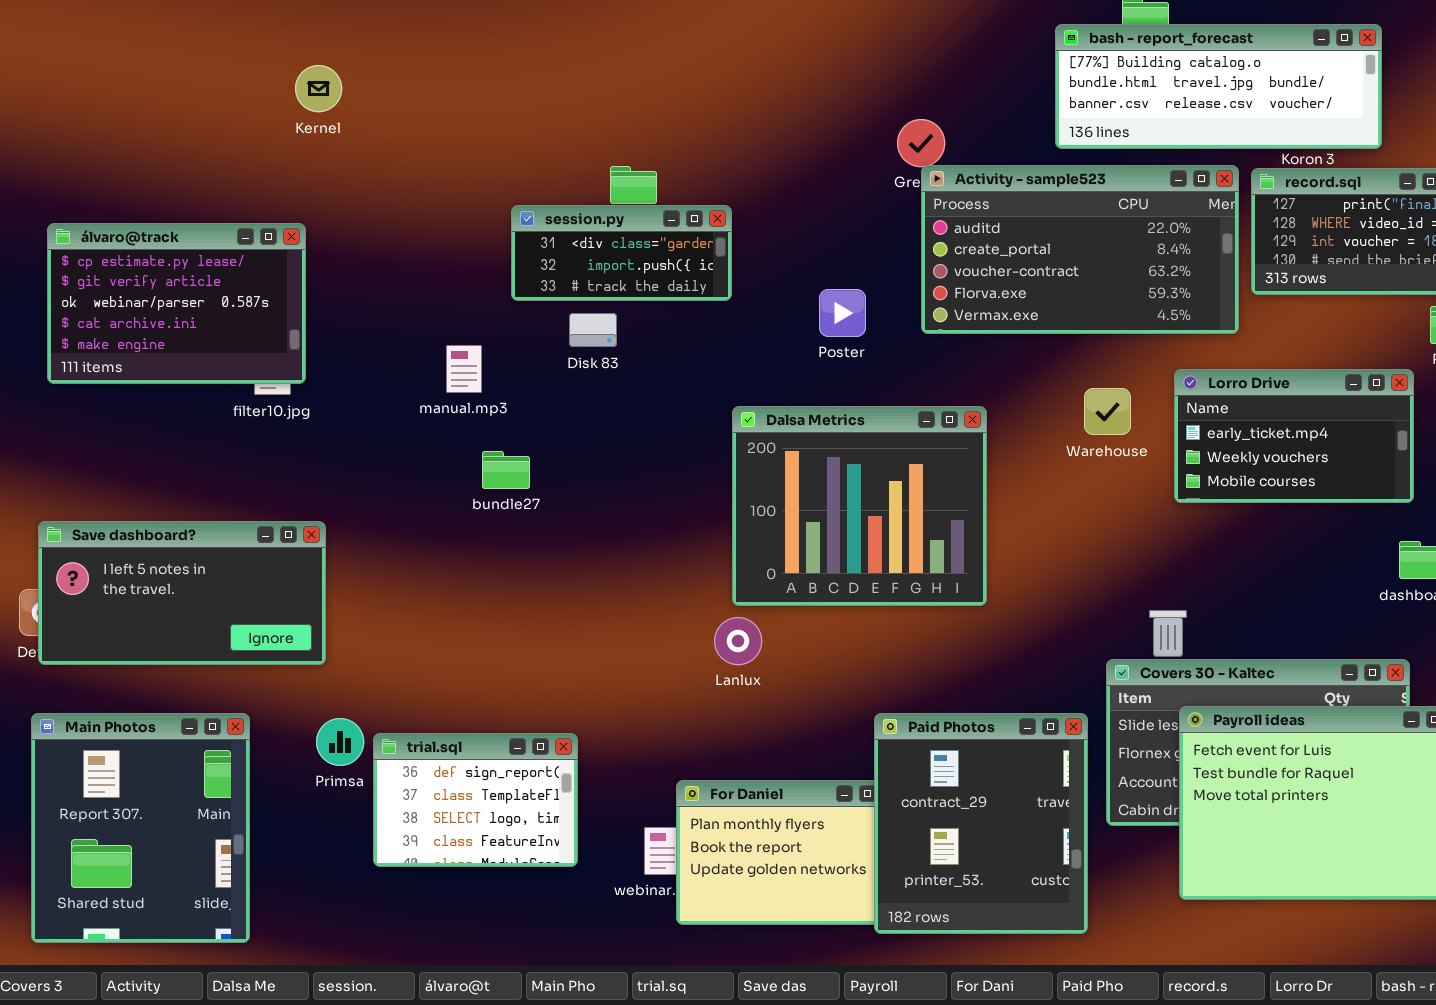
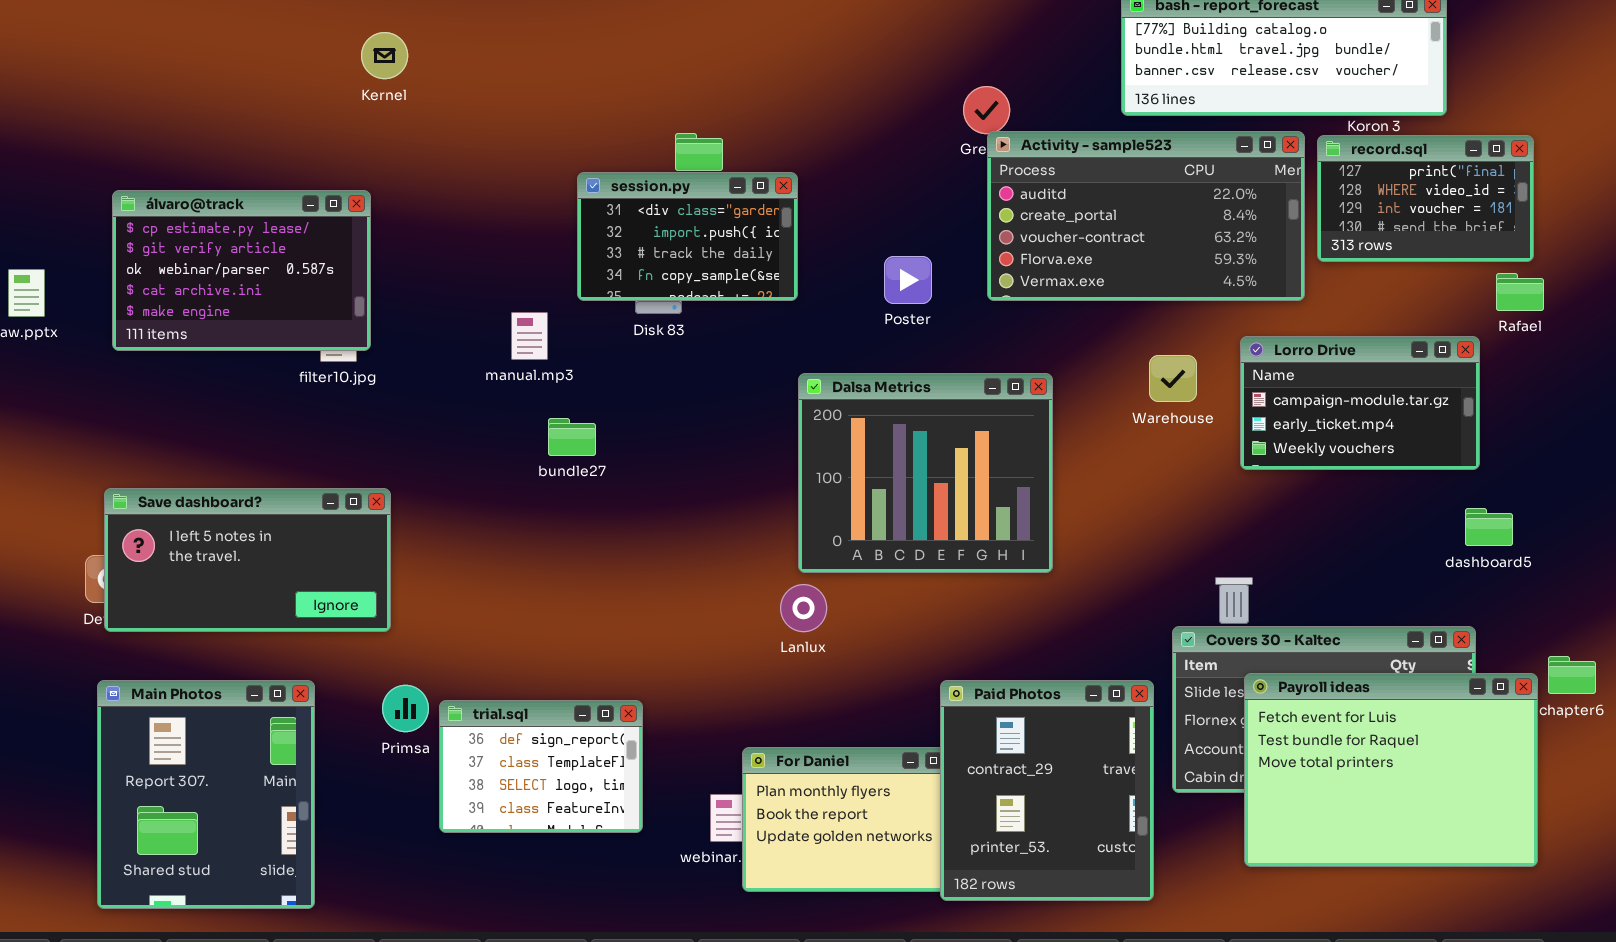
session.py: [511,205,732,301] -> [577,172,798,301], resized
Lorro Drive: [1174,369,1414,503] -> [1240,336,1480,470], scrolled up 1 row

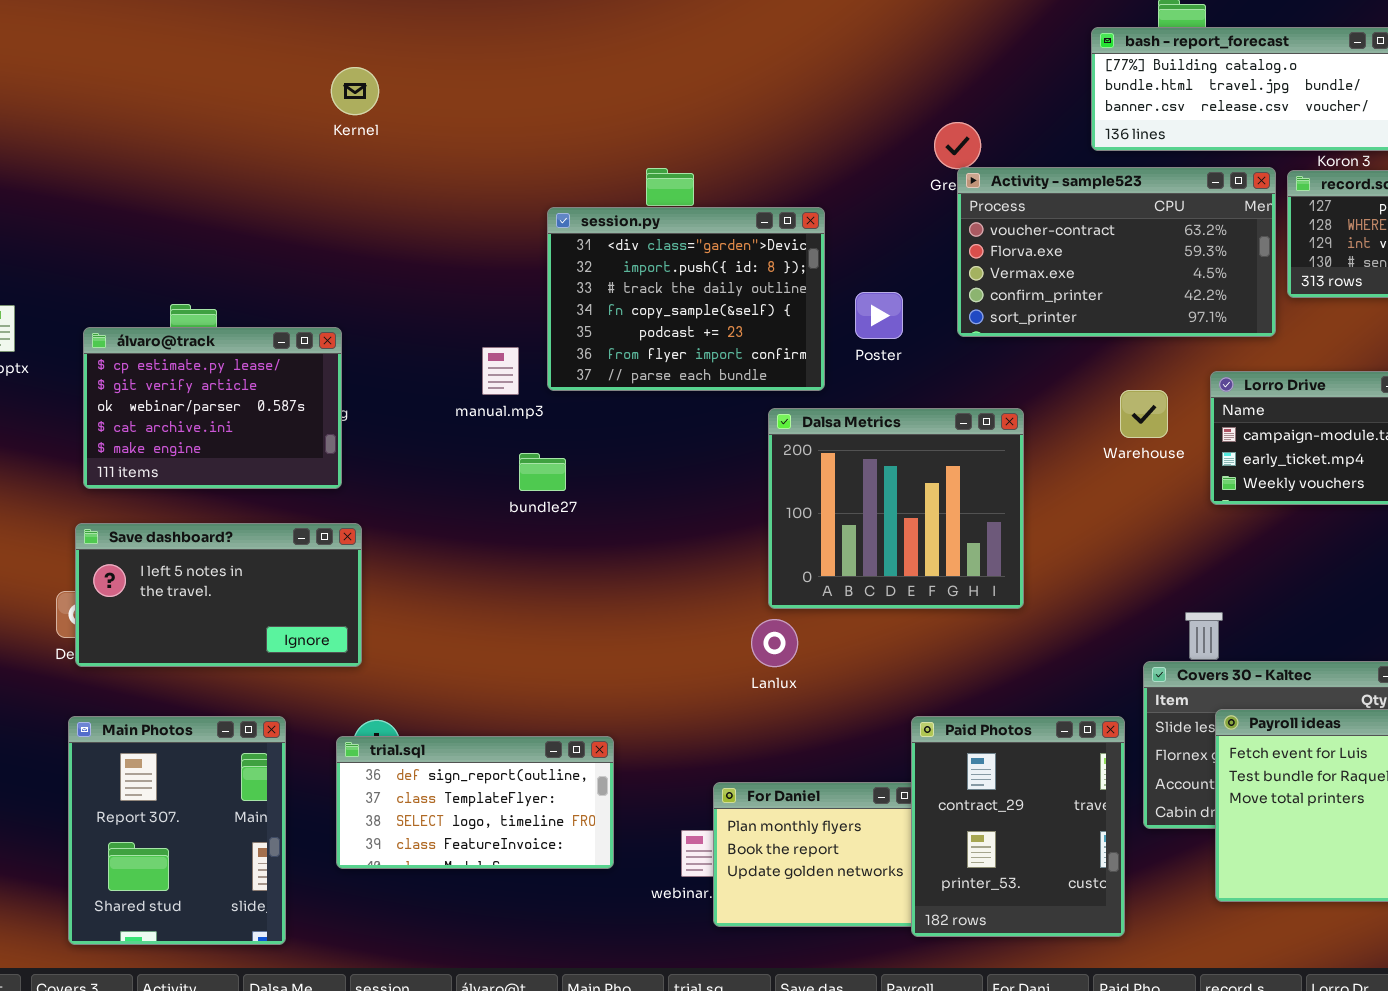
Activity - sample523: [987,131,1305,301] -> [957,167,1276,337], scrolled down 2 rows
session.py: [577,172,798,301] -> [547,207,825,391], resized
álvaro@track: [112,190,371,351] -> [83,327,342,489], moved
trial.sql: [439,700,643,833] -> [336,736,614,869], resized

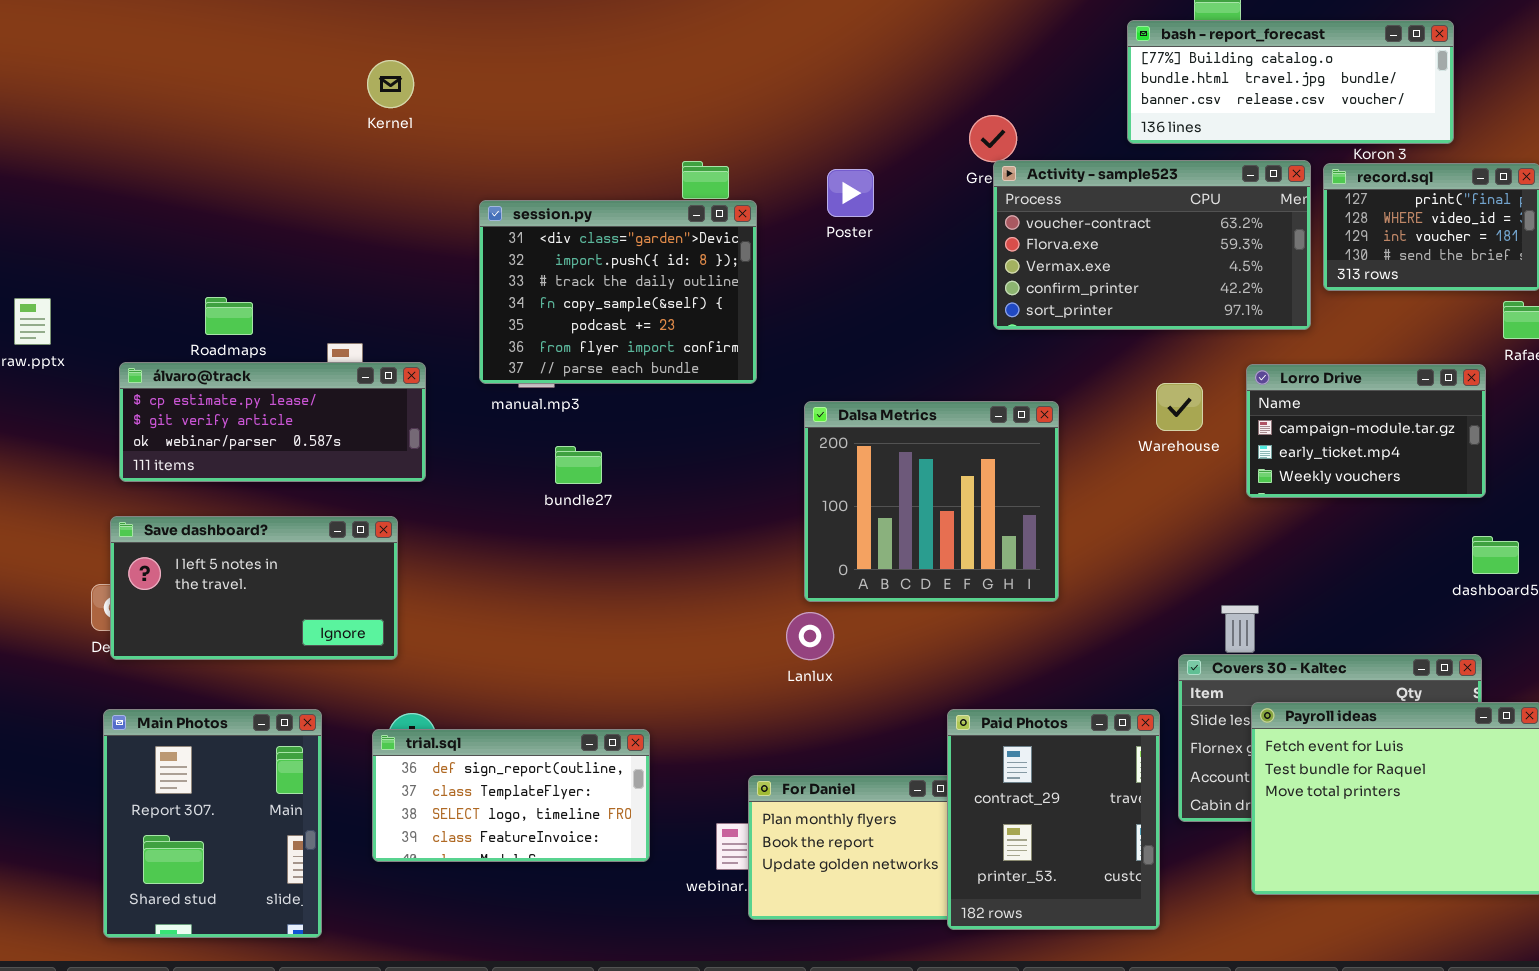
session.py: [547,207,825,391] -> [479,200,757,384], moved
Poster: [855,292,903,339] -> [827,169,874,217], moved
álvaro@track: [83,327,342,489] -> [119,362,426,482], resized

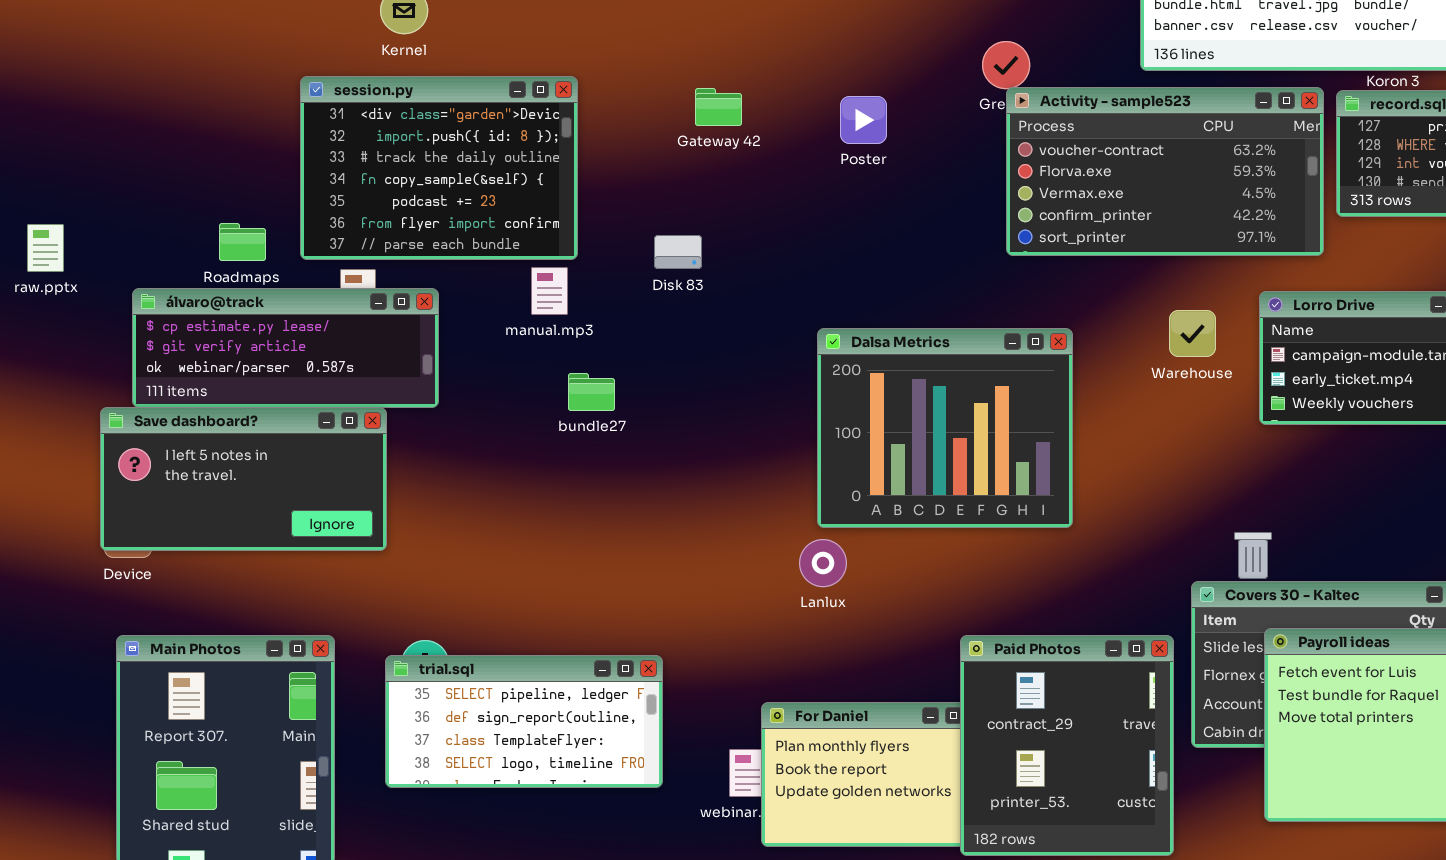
session.py: [479,200,757,384] -> [300,76,578,260], moved
Save dashboard?: [110,516,398,660] -> [100,407,387,551], moved
trial.sql: [372,729,650,862] -> [385,655,663,788], scrolled up 1 row

